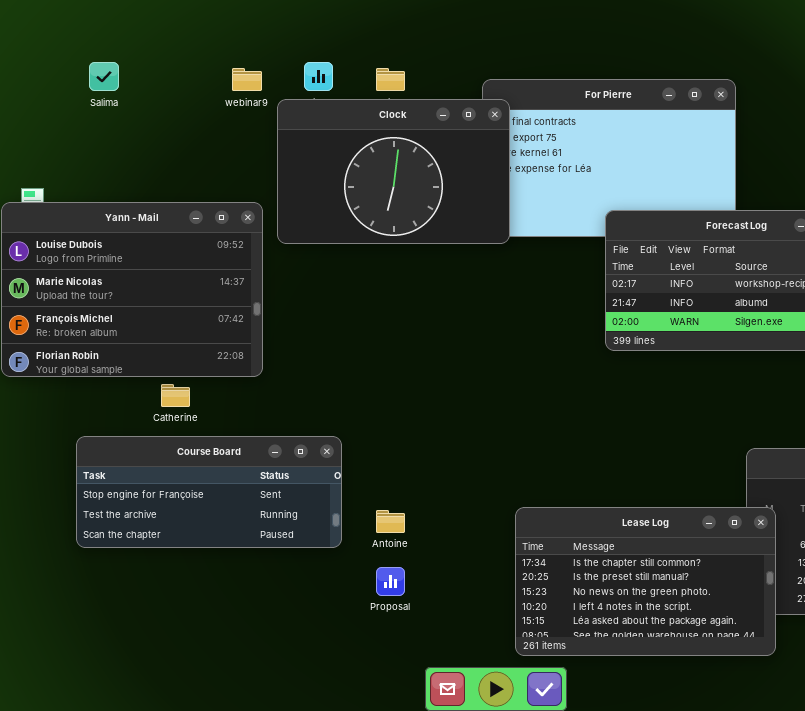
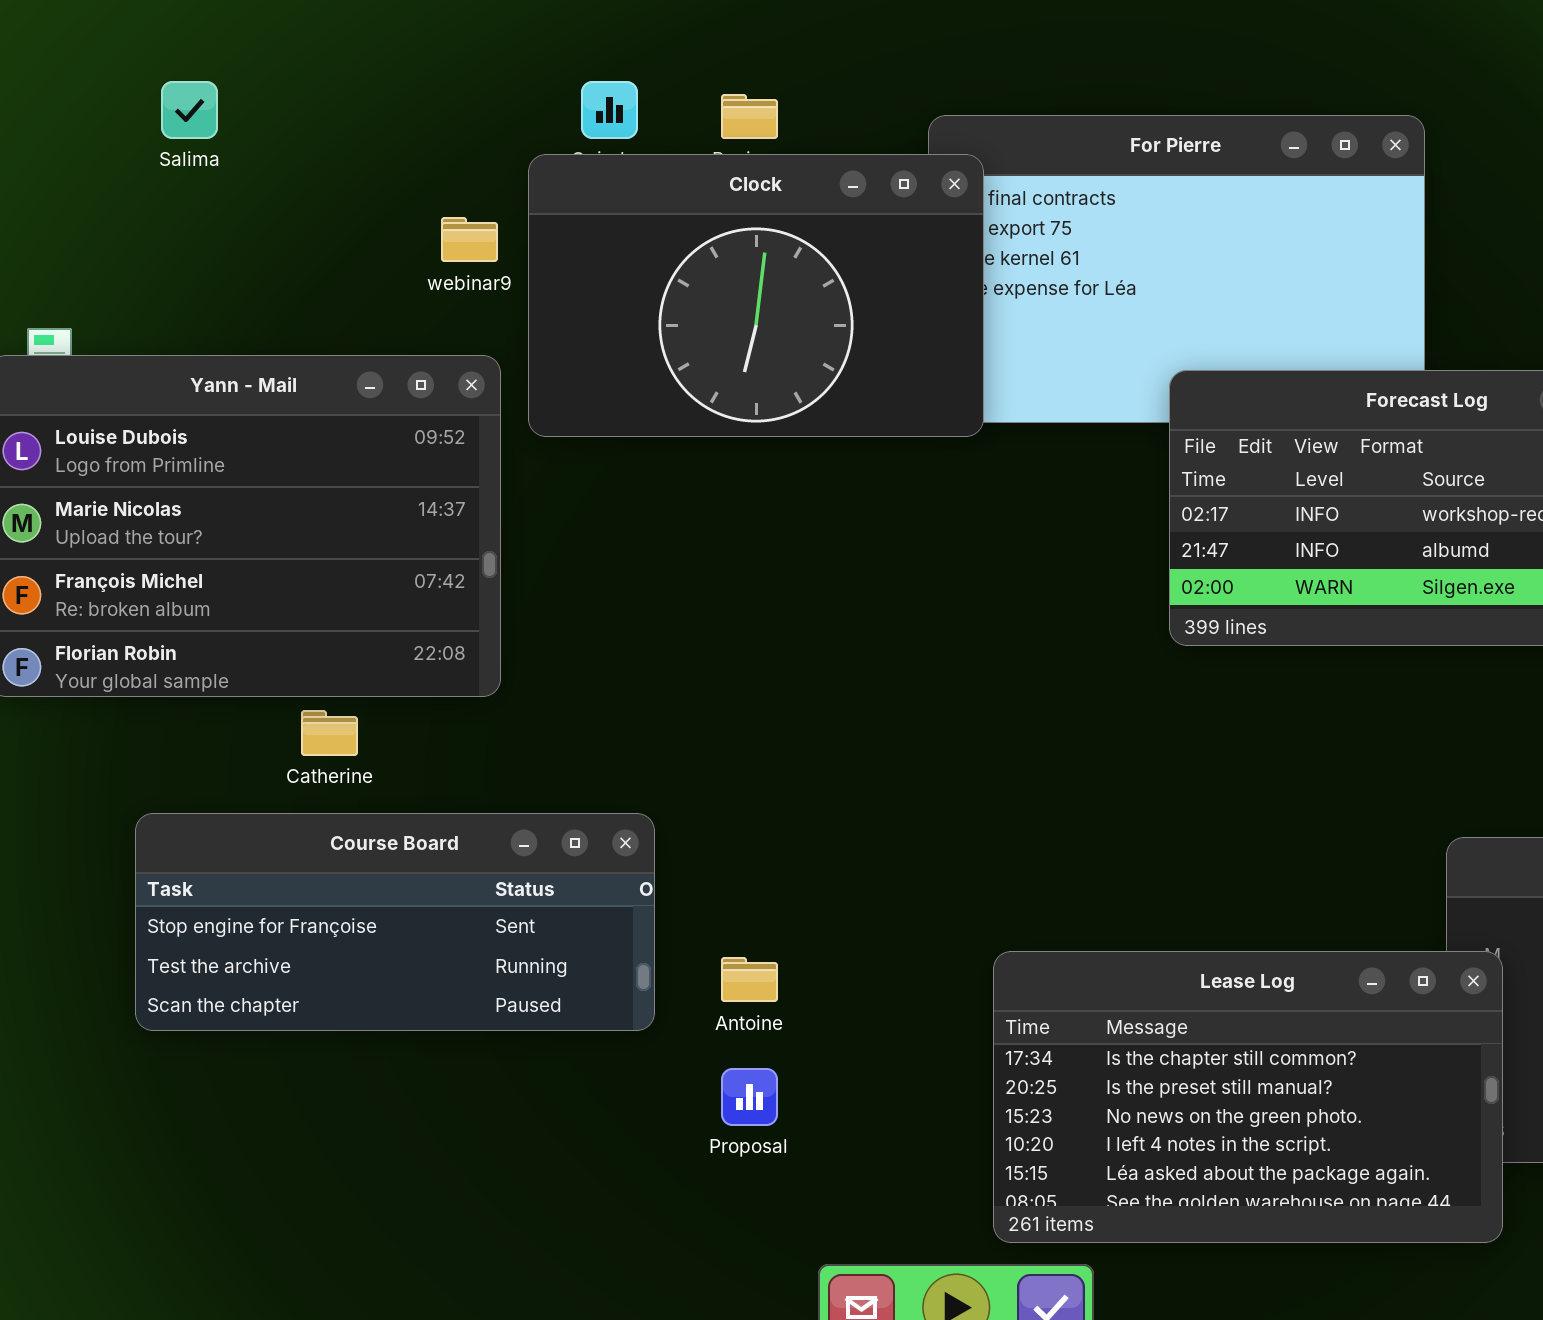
webinar9: [232,68,262,91] -> [441,217,498,262], moved

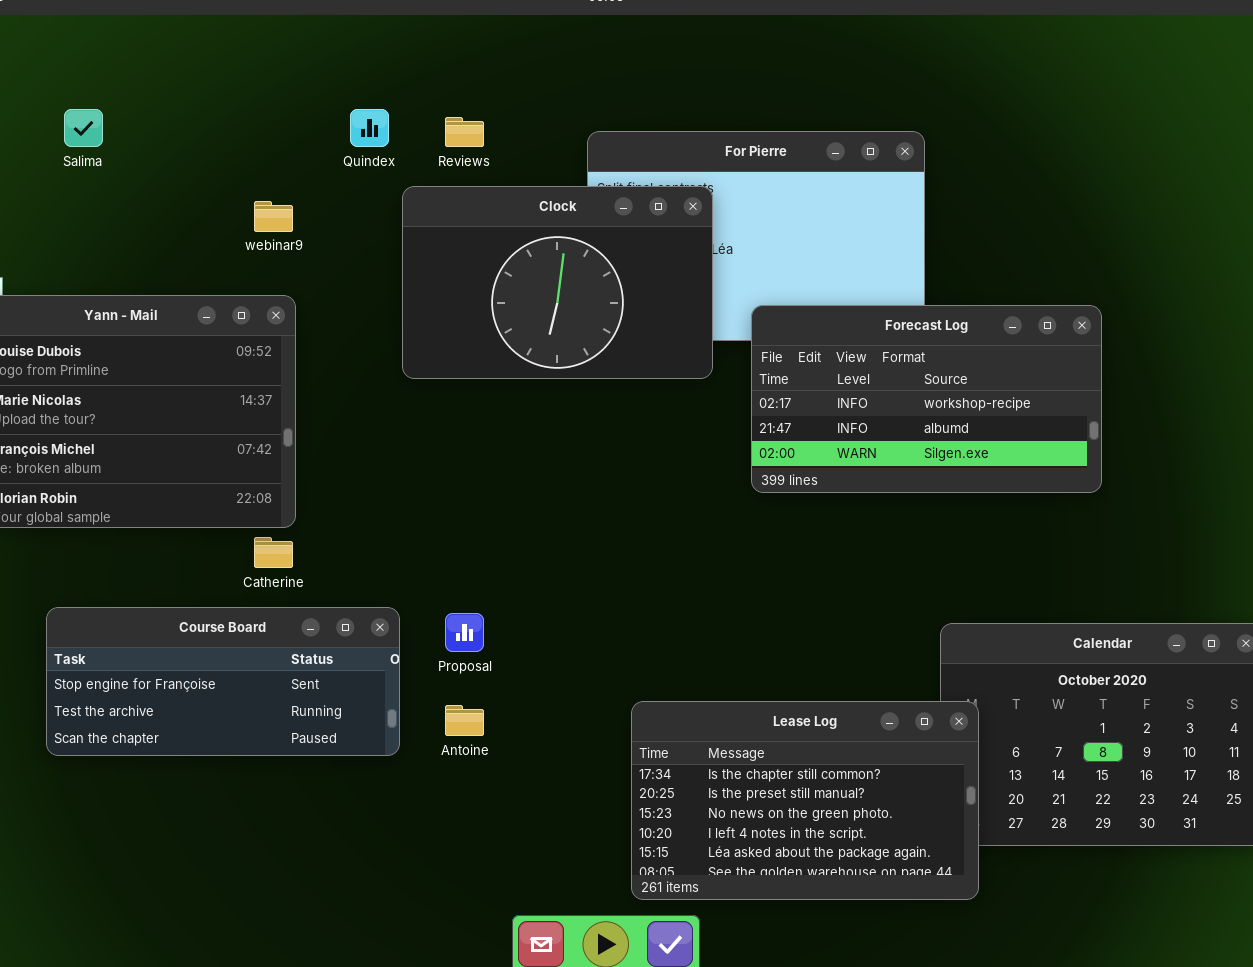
Clock: [528,154,984,437] -> [402,186,713,379], moved
Catherine: [301,710,358,756] -> [254,537,293,568], moved
Proposal: [721,1068,778,1126] -> [445,613,484,652], moved

